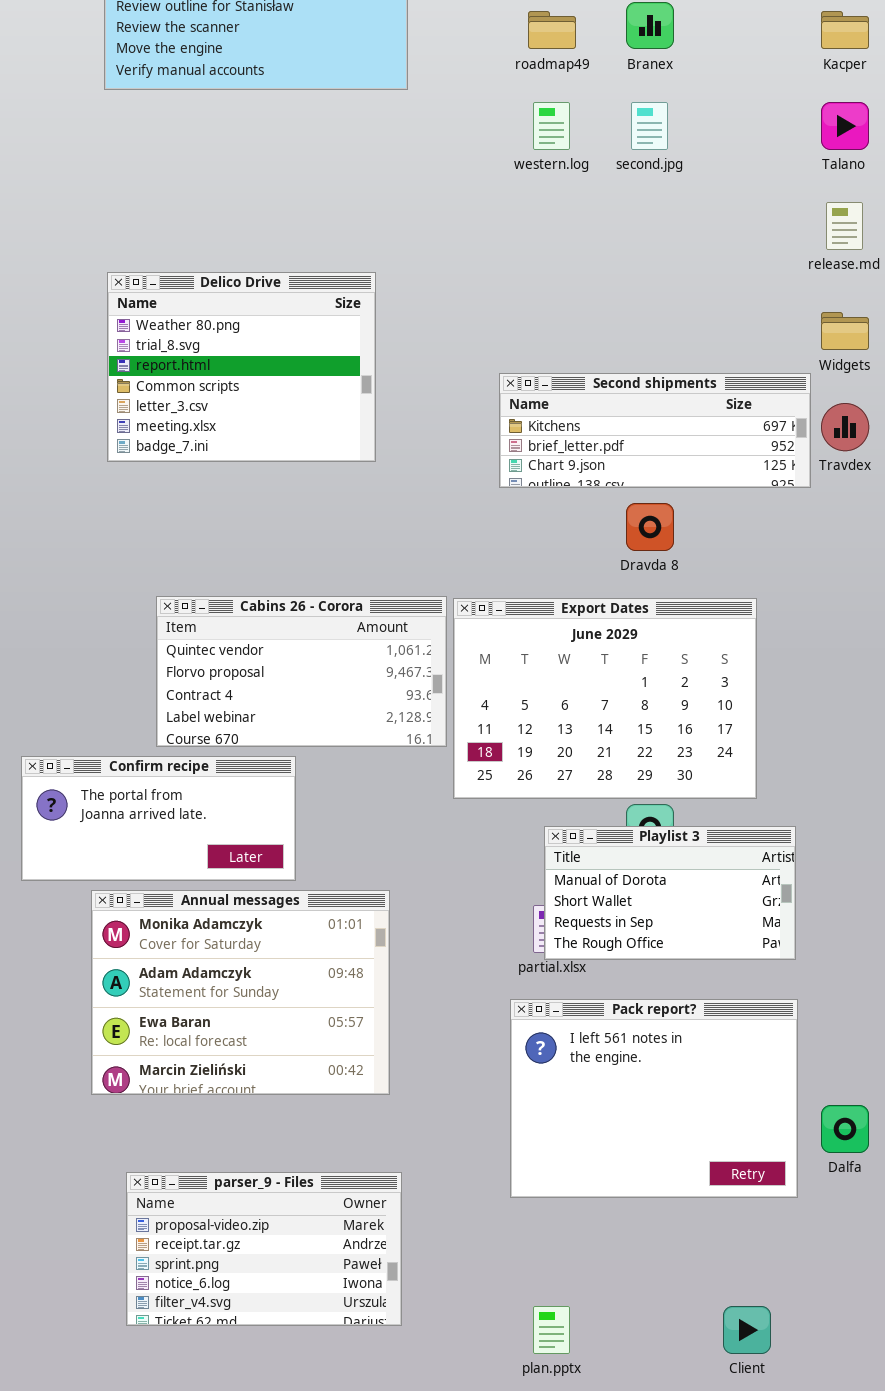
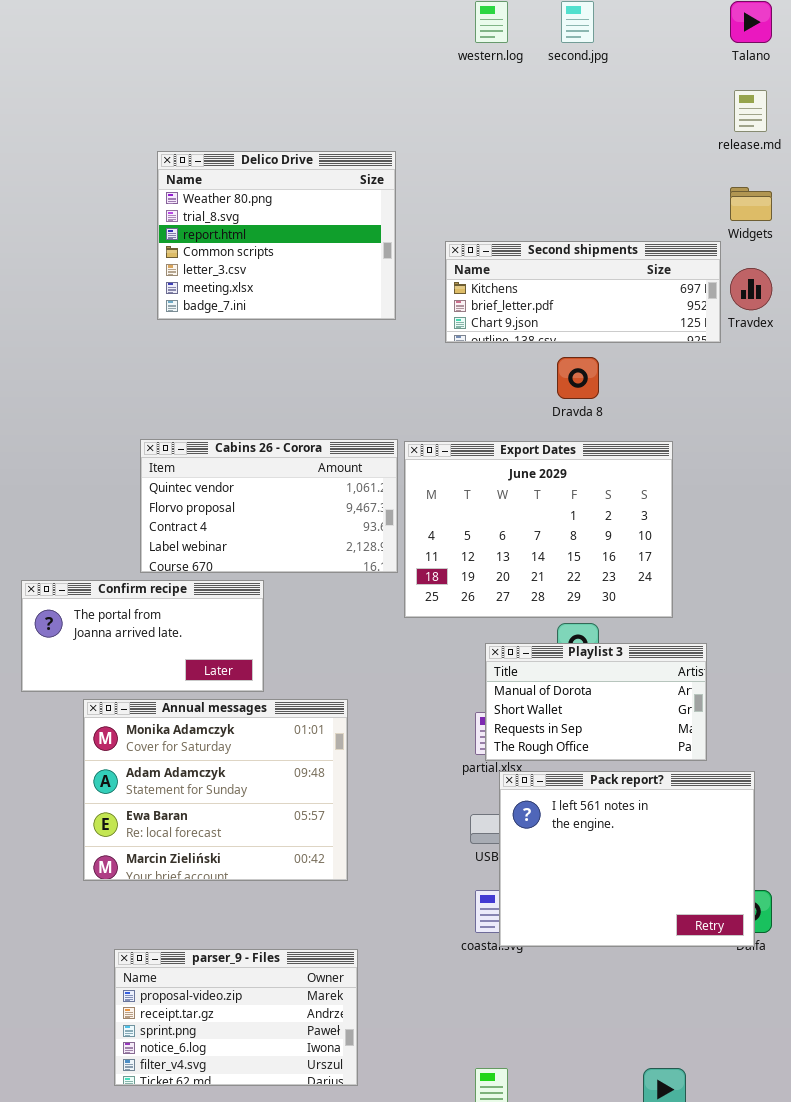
Delico Drive: [107,272,376,462] -> [157,151,396,320], moved
Pack report?: [510,999,798,1198] -> [499,771,755,947], moved

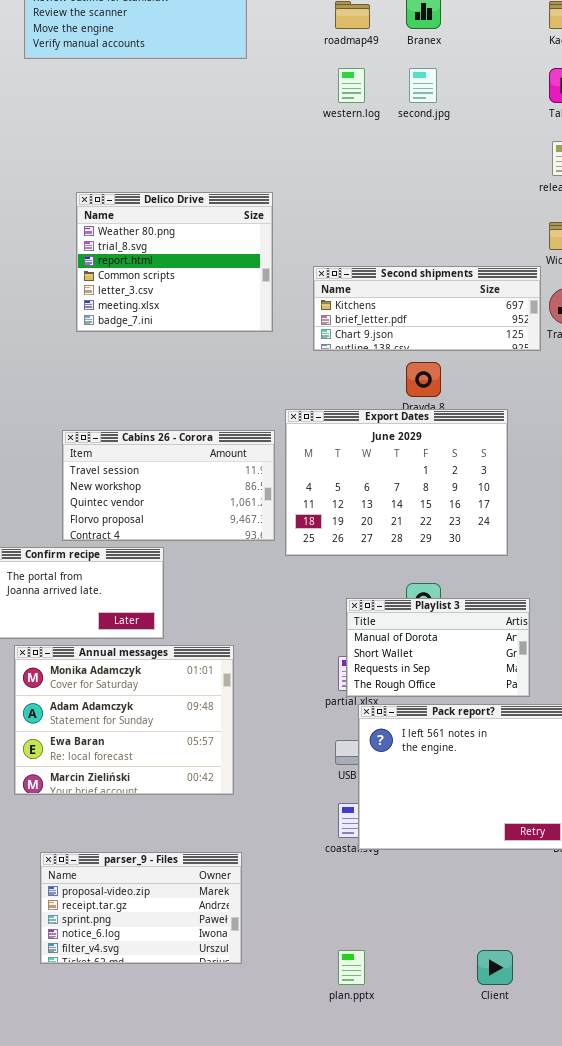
Cabins 26 - Corora: [140,439,398,573] -> [62,430,275,541], scrolled up 2 rows
Export Dates: [404,441,673,618] -> [285,409,508,556], moved

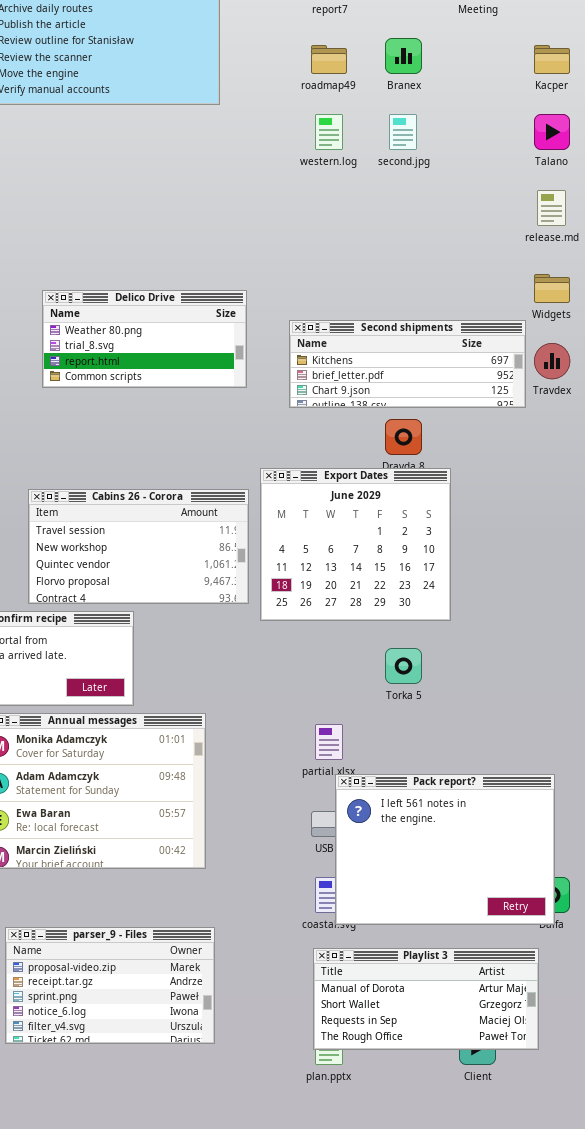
Delico Drive: [76,192,273,332] -> [42,290,247,388], resized
Export Dates: [285,409,508,556] -> [260,468,451,621], resized
Playlist 3: [346,598,530,697] -> [313,948,539,1050], moved, resized

